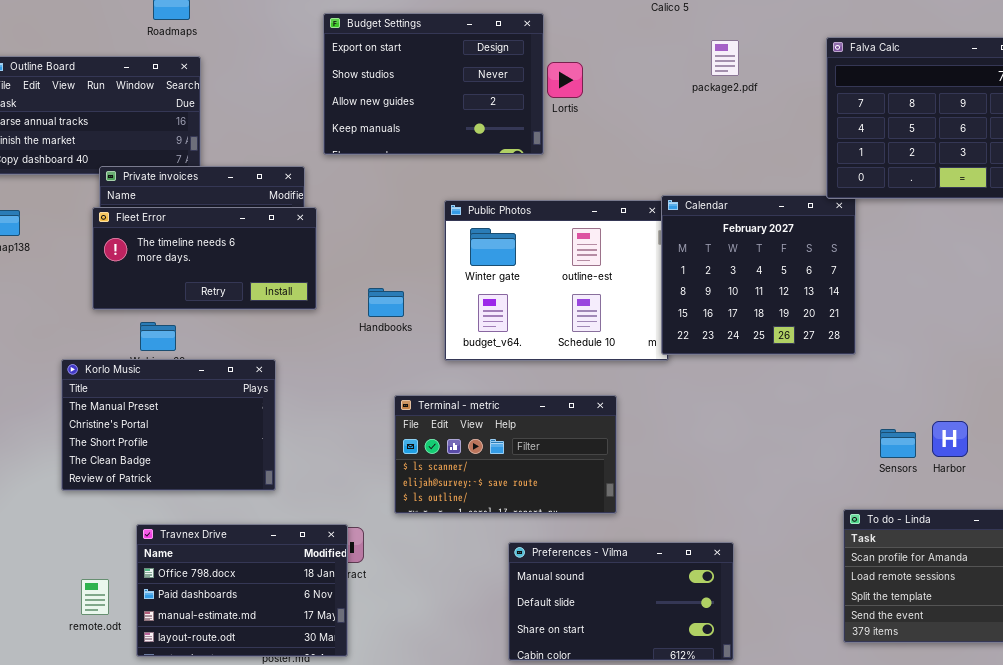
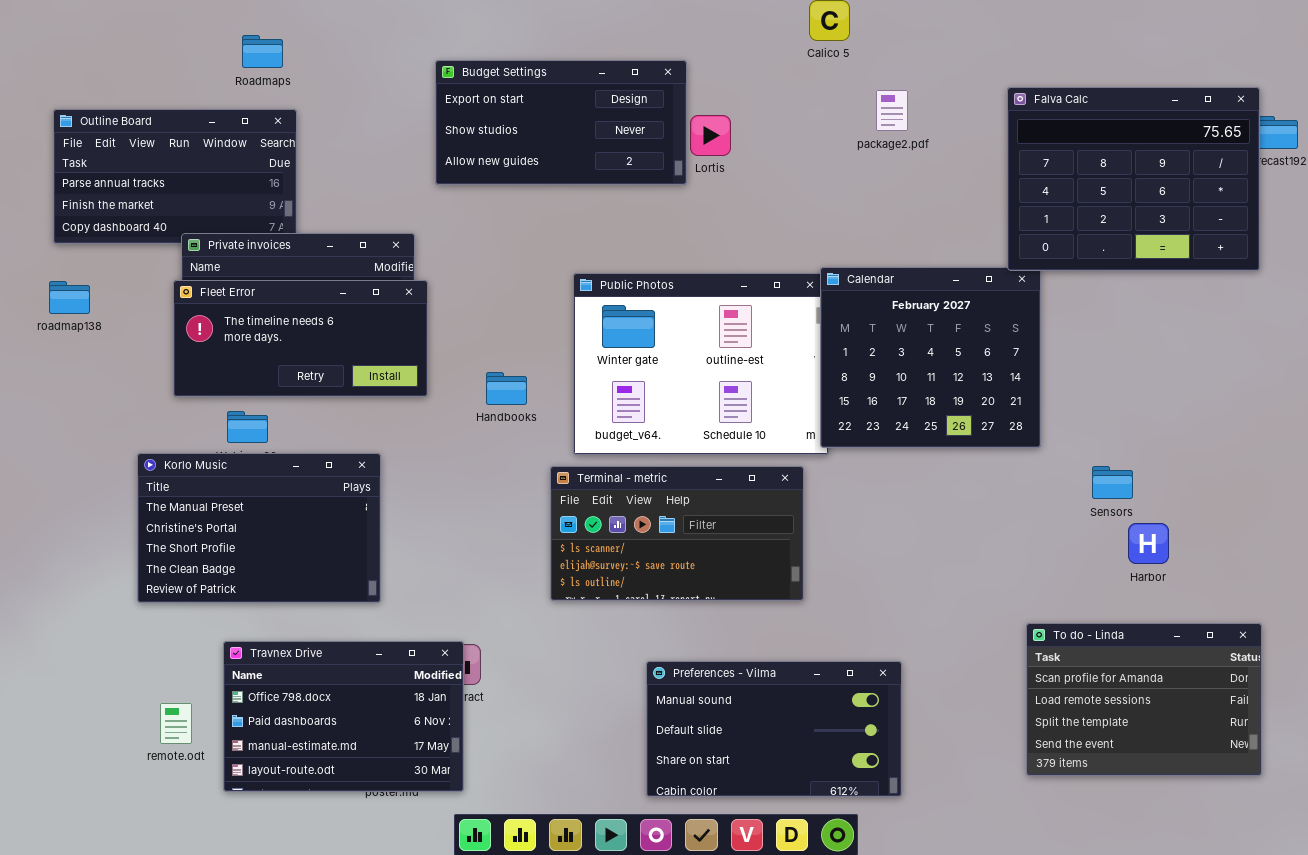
Budget Settings: [323,13,544,155] -> [435,60,687,185], resized
Terminal - metric: [394,395,617,514] -> [550,466,804,601], moved
Sensors: [880,429,916,458] -> [1092,466,1133,499], moved

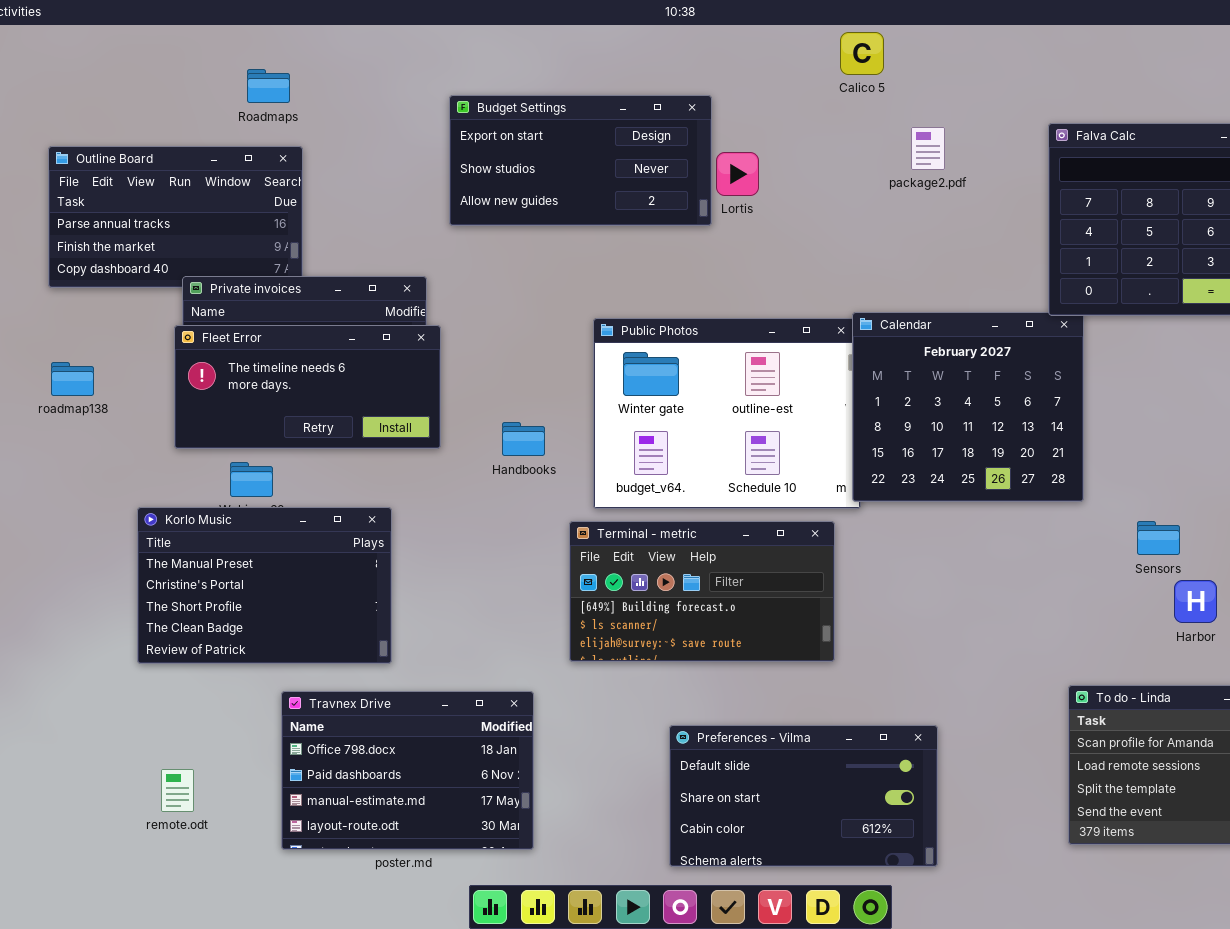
roadmap138: [49,281,90,314] -> [51,362,94,396], moved
Terminal - metric: [550,466,804,601] -> [569,521,835,662], scrolled up 1 row
Travnex Drive: [223,641,464,792] -> [281,691,534,850], moved
Preferences - Vilma: [646,661,902,797] -> [669,725,938,867], scrolled down 1 row

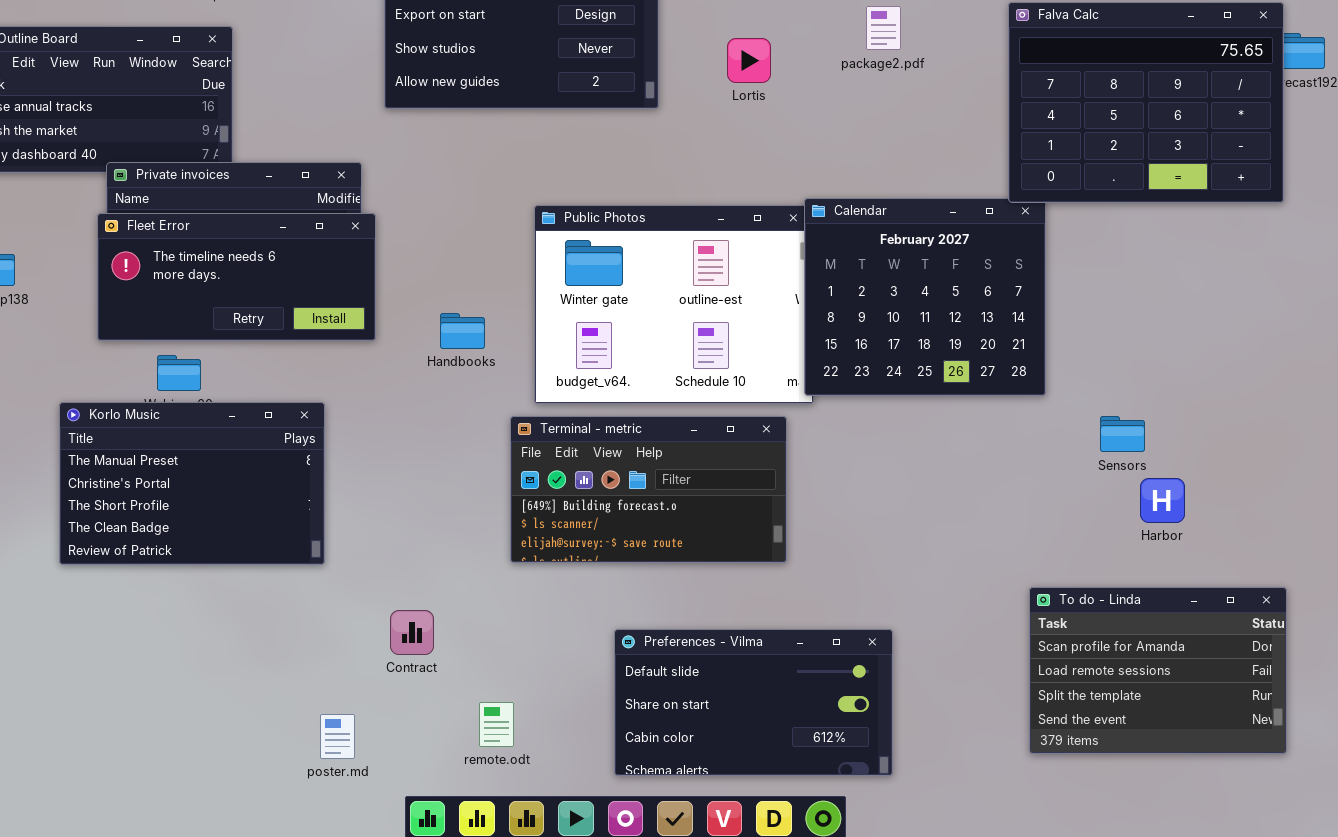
Lortis: [716,152,759,196] -> [727,38,771,83], moved
Travnex Drive: [281,691,534,850] -> none, closed
remote.odt: [161,769,194,812] -> [479,702,514,747], moved

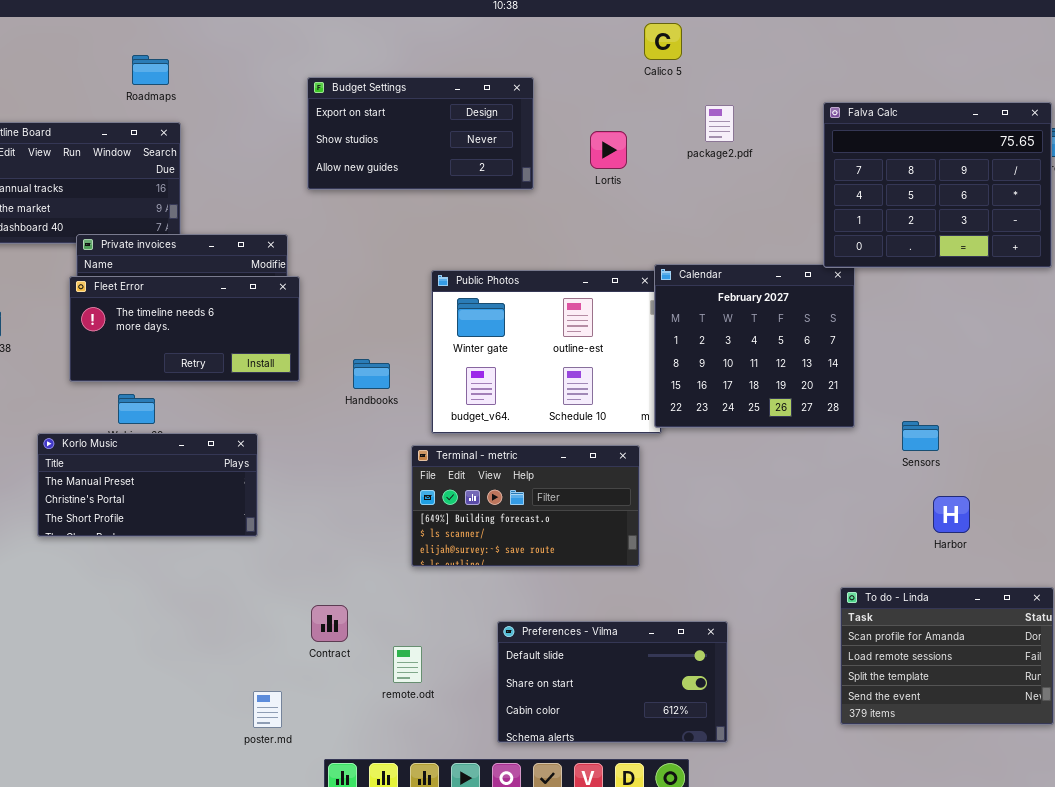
Korlo Music: [59,402,325,565] -> [37,433,258,537], resized
Sensors: [1100,416,1145,452] -> [902,421,939,451], moved
remote.odt: [479,702,514,747] -> [393,646,422,683], moved

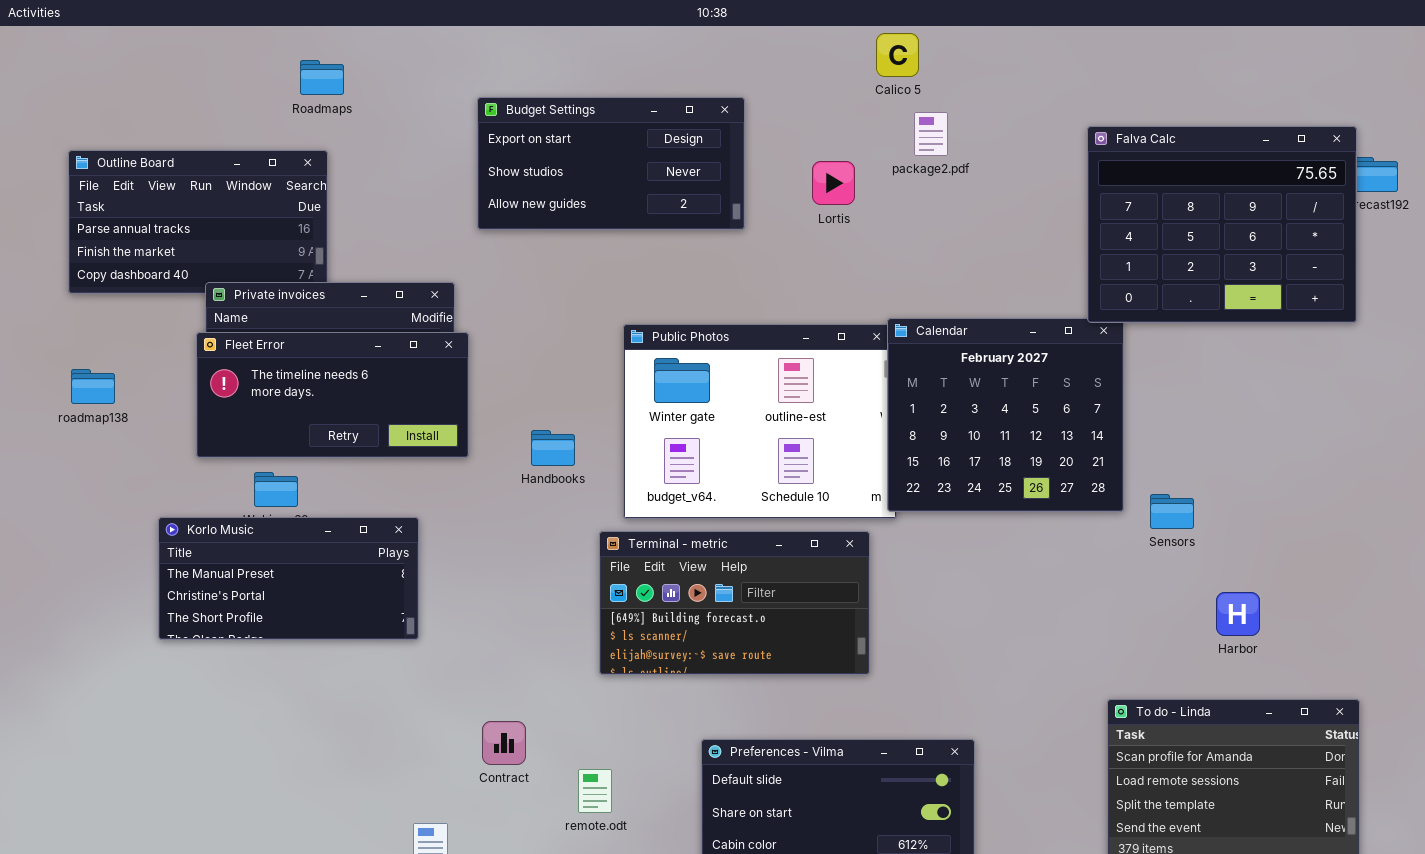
Roadmaps: [132,55,169,85] -> [300,60,344,95], moved
package2.pdf: [705,105,734,142] -> [914,112,948,156], moved
Sensors: [902,421,939,451] -> [1150,494,1194,529], moved

